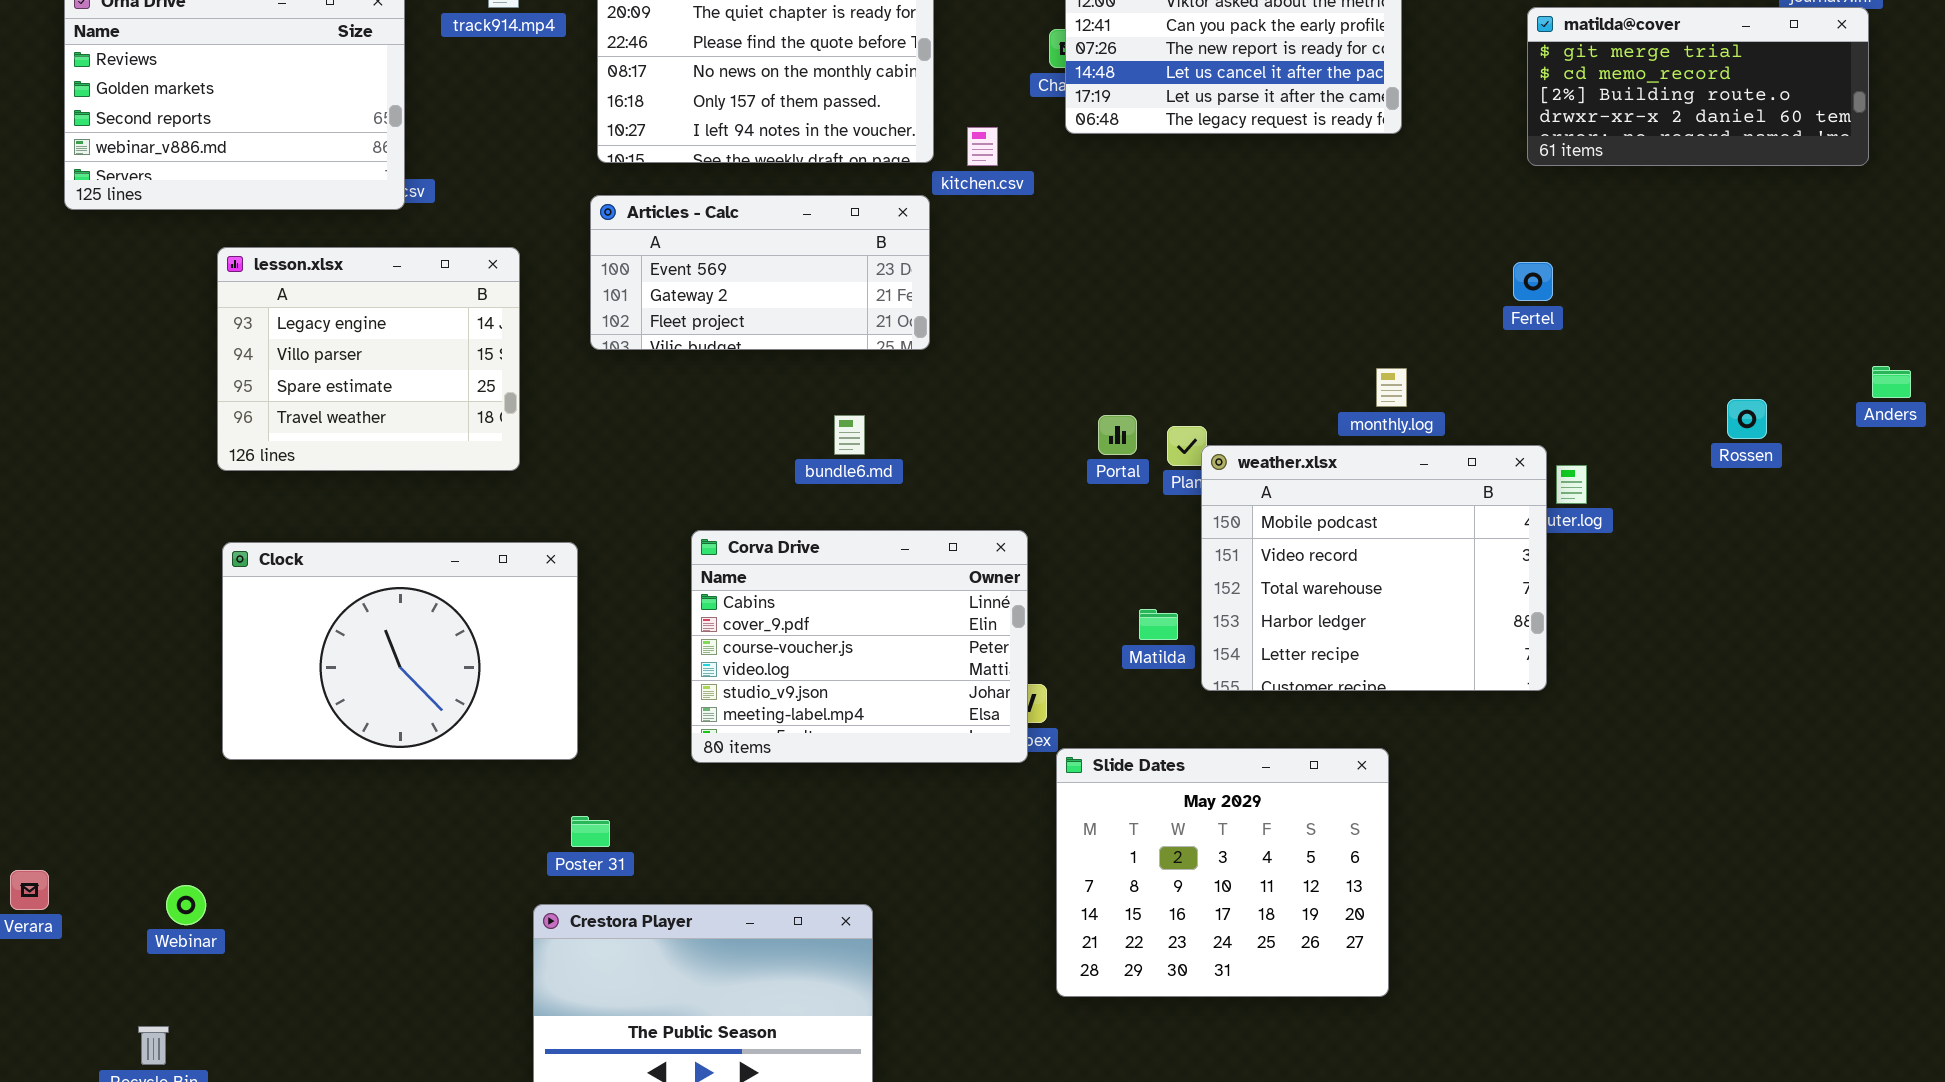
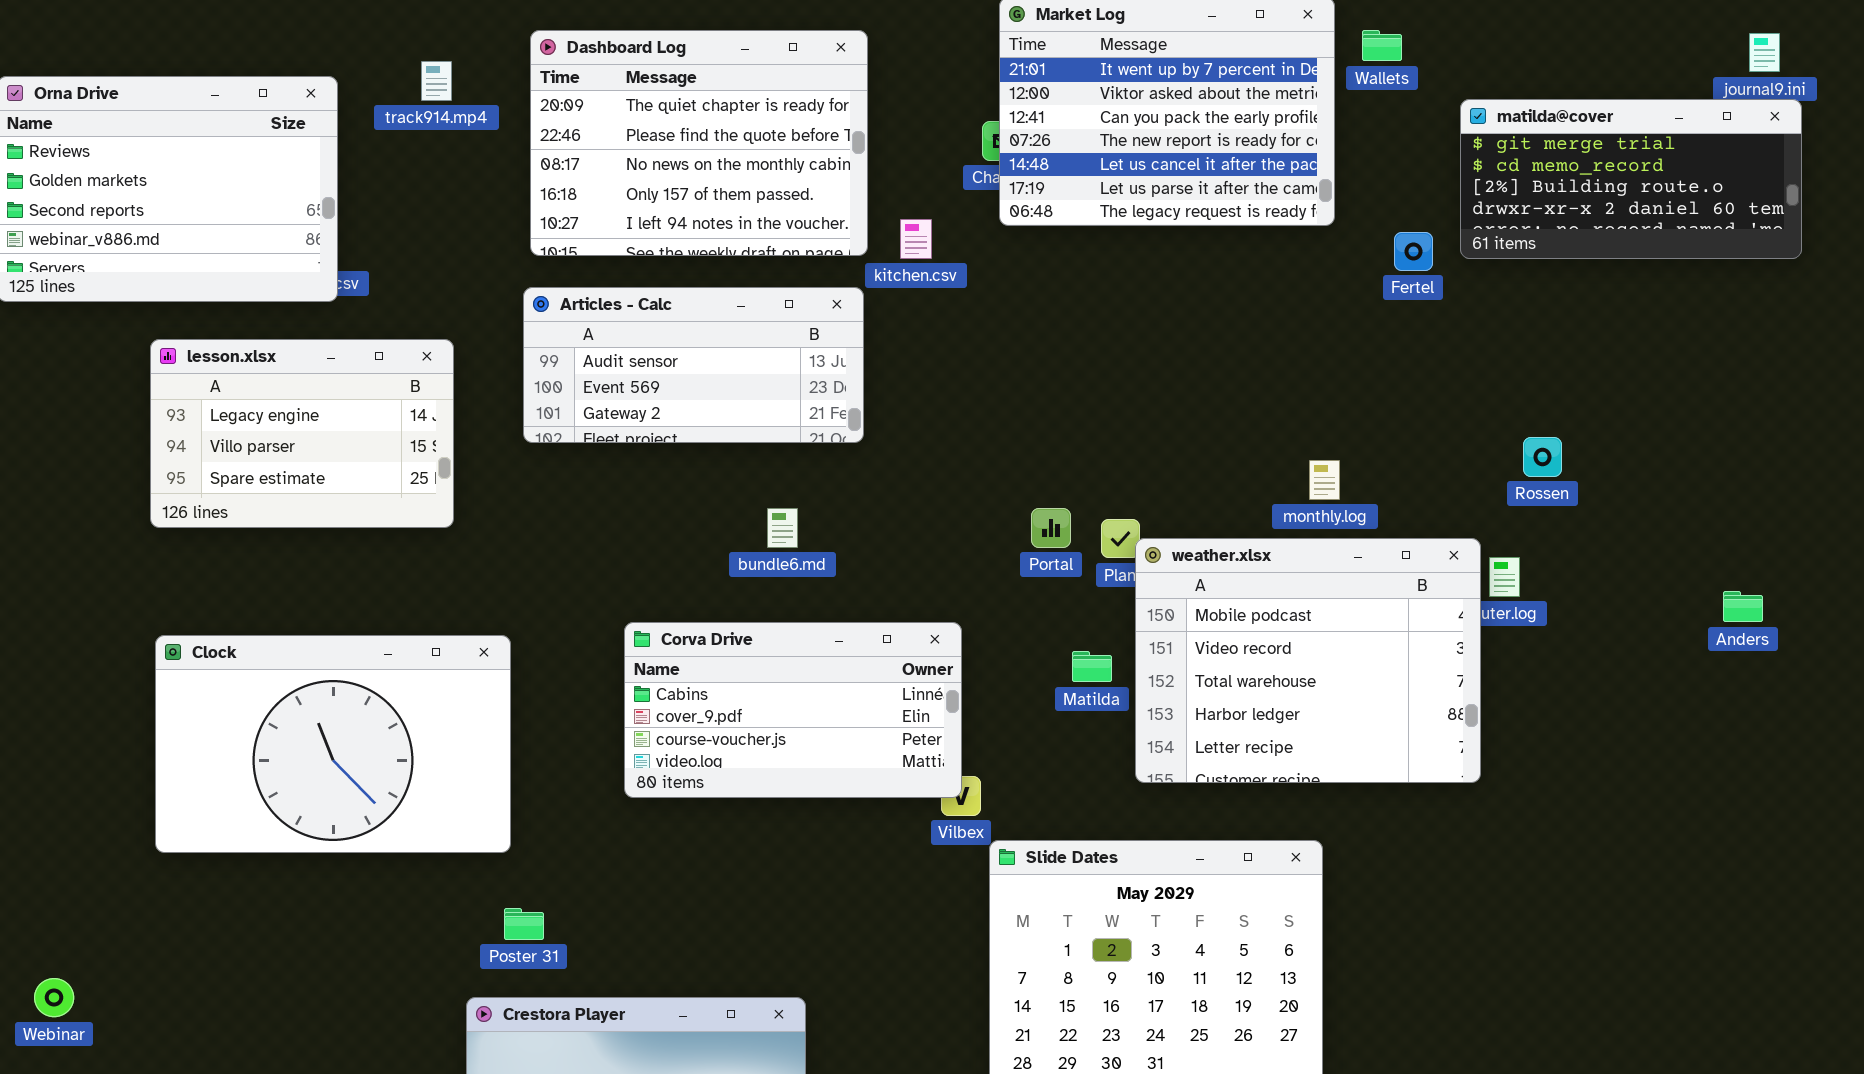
Articles - Calc: [590,195,930,350] -> [523,287,864,443], scrolled up 1 row
lesson.xlsx: [217,247,520,471] -> [150,339,454,528], resized
Fertel: [1513,262,1553,301] -> [1394,232,1433,271], moved
Anders: [1872,366,1911,398] -> [1723,591,1763,622], moved
Rossen: [1727,399,1767,439] -> [1523,437,1562,477], moved
Corva Drive: [691,530,1028,763] -> [624,622,962,798], resized
Matilda: [1139,609,1178,640] -> [1072,651,1112,682], moved
Webinar: [166,885,206,925] -> [34,978,74,1017], moved

